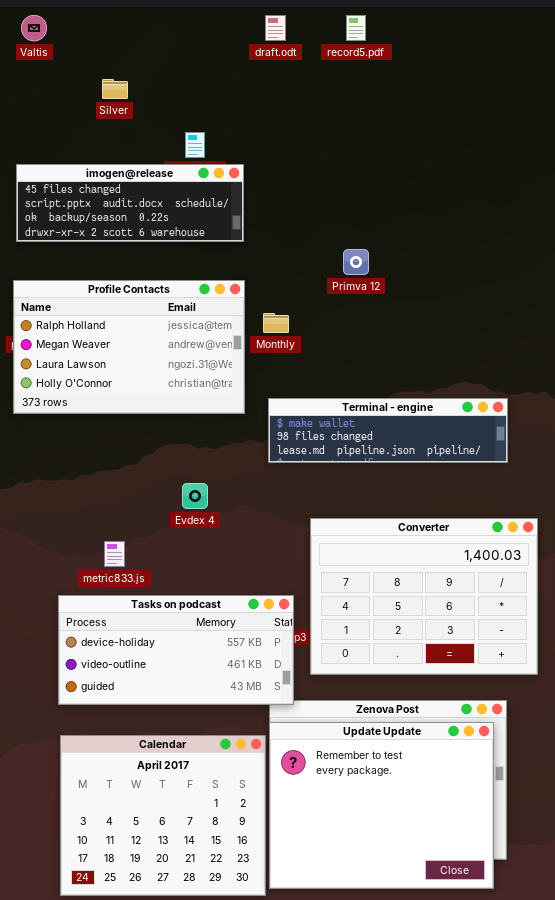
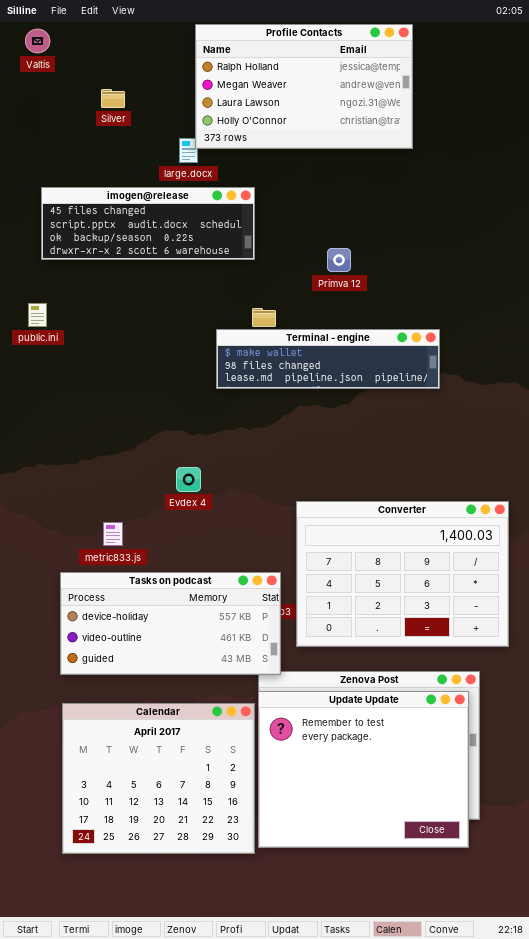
imogen@release: [16,164,244,242] -> [41,187,255,260], moved
Profile Contacts: [13,280,245,414] -> [195,24,413,149], moved
Terminal - engine: [268,398,508,463] -> [216,329,440,389], moved

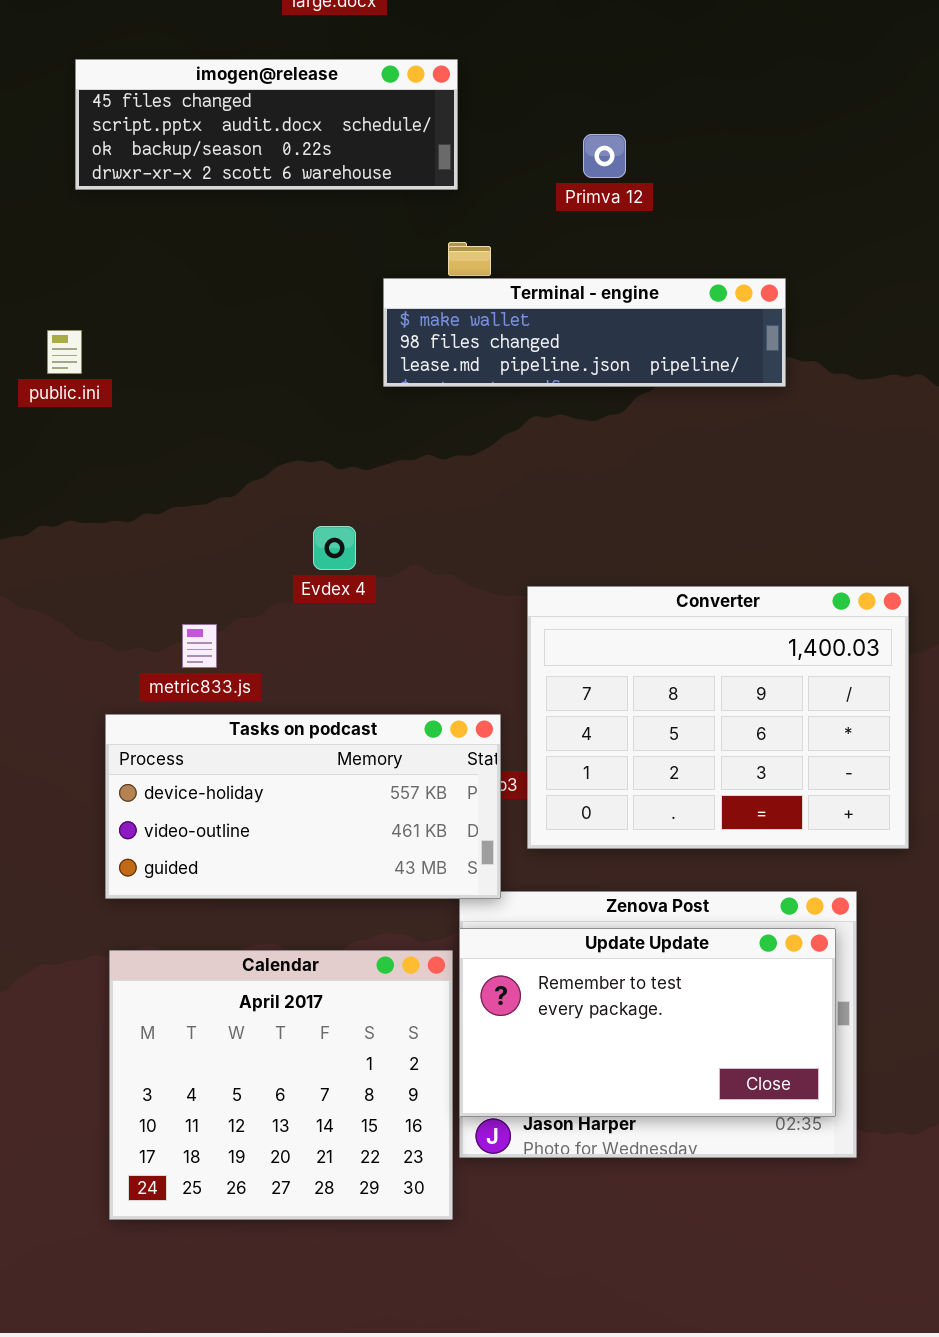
imogen@release: [41,187,255,260] -> [75,59,458,190], moved
public.ini: [28,303,47,327] -> [47,330,82,374], moved
Update Update: [258,691,469,848] -> [459,928,836,1117], resized

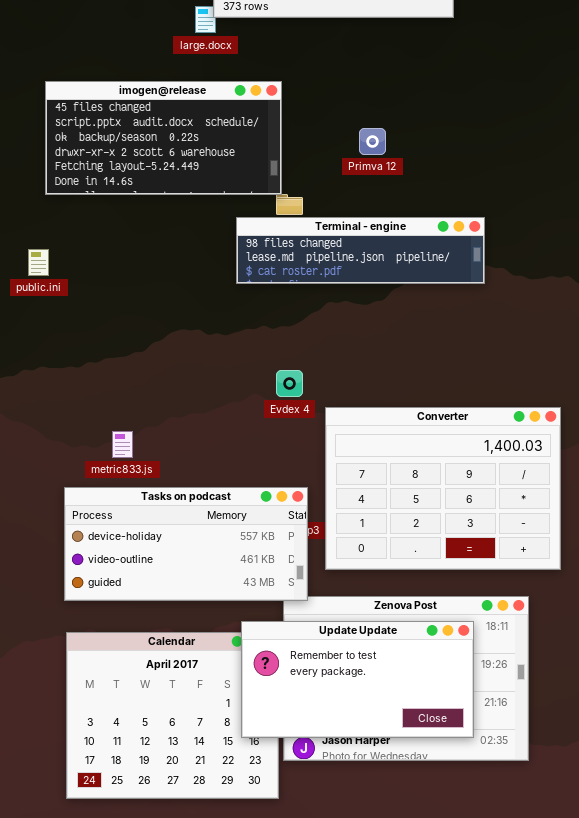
imogen@release: [75,59,458,190] -> [45,81,282,195], resized
Terminal - engine: [383,278,786,387] -> [236,217,485,284], scrolled down 1 row
Evdex 4: [313,526,356,570] -> [276,370,303,397], moved
Update Update: [459,928,836,1117] -> [241,621,474,738], moved

